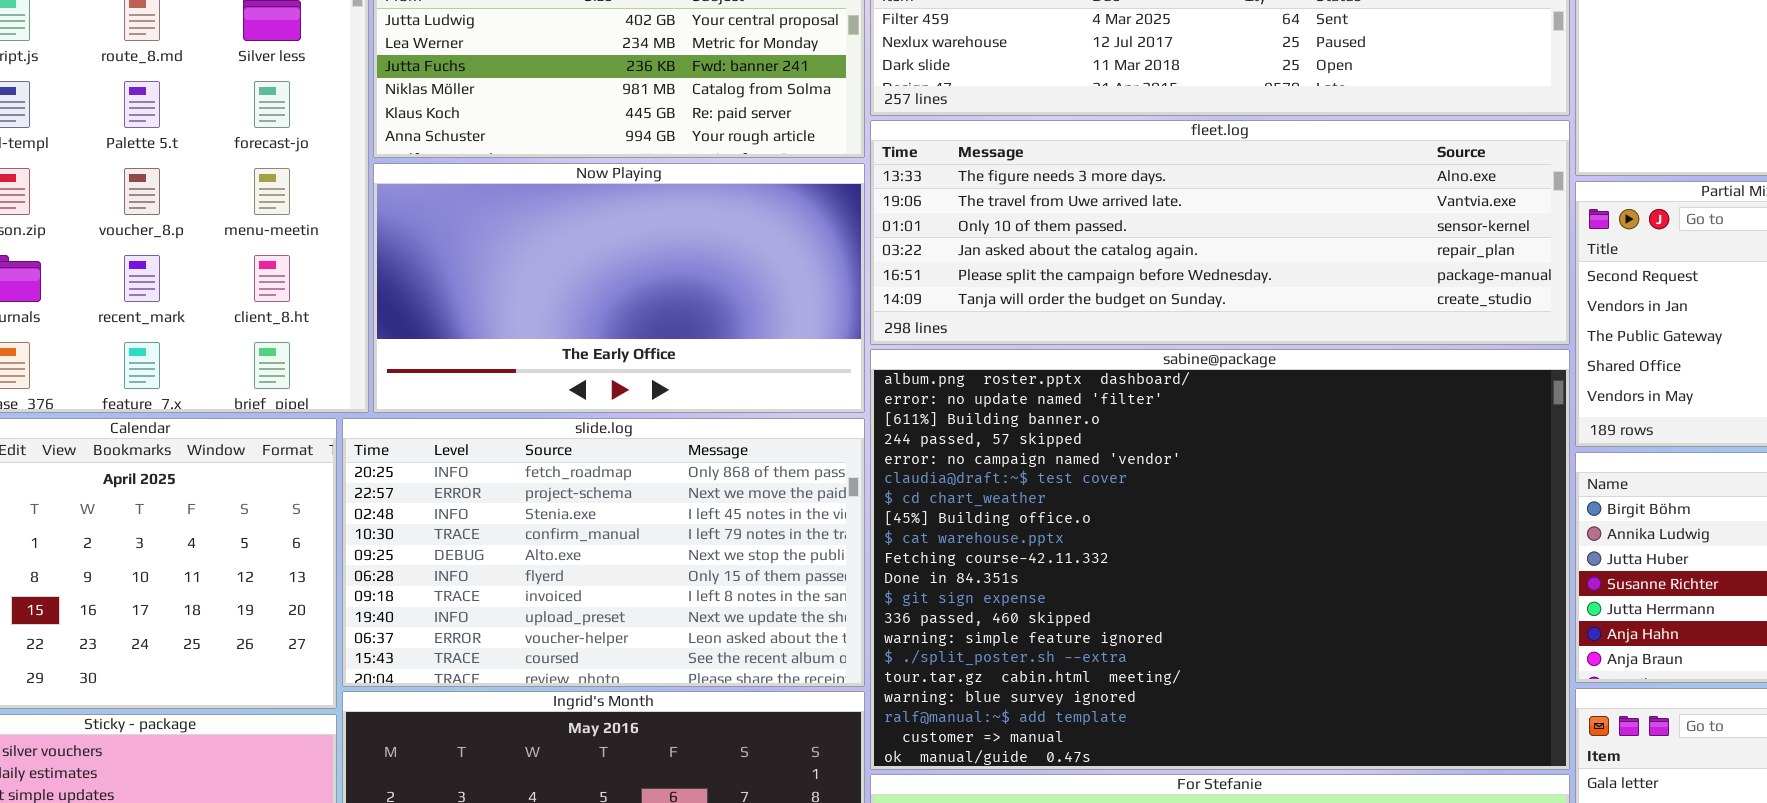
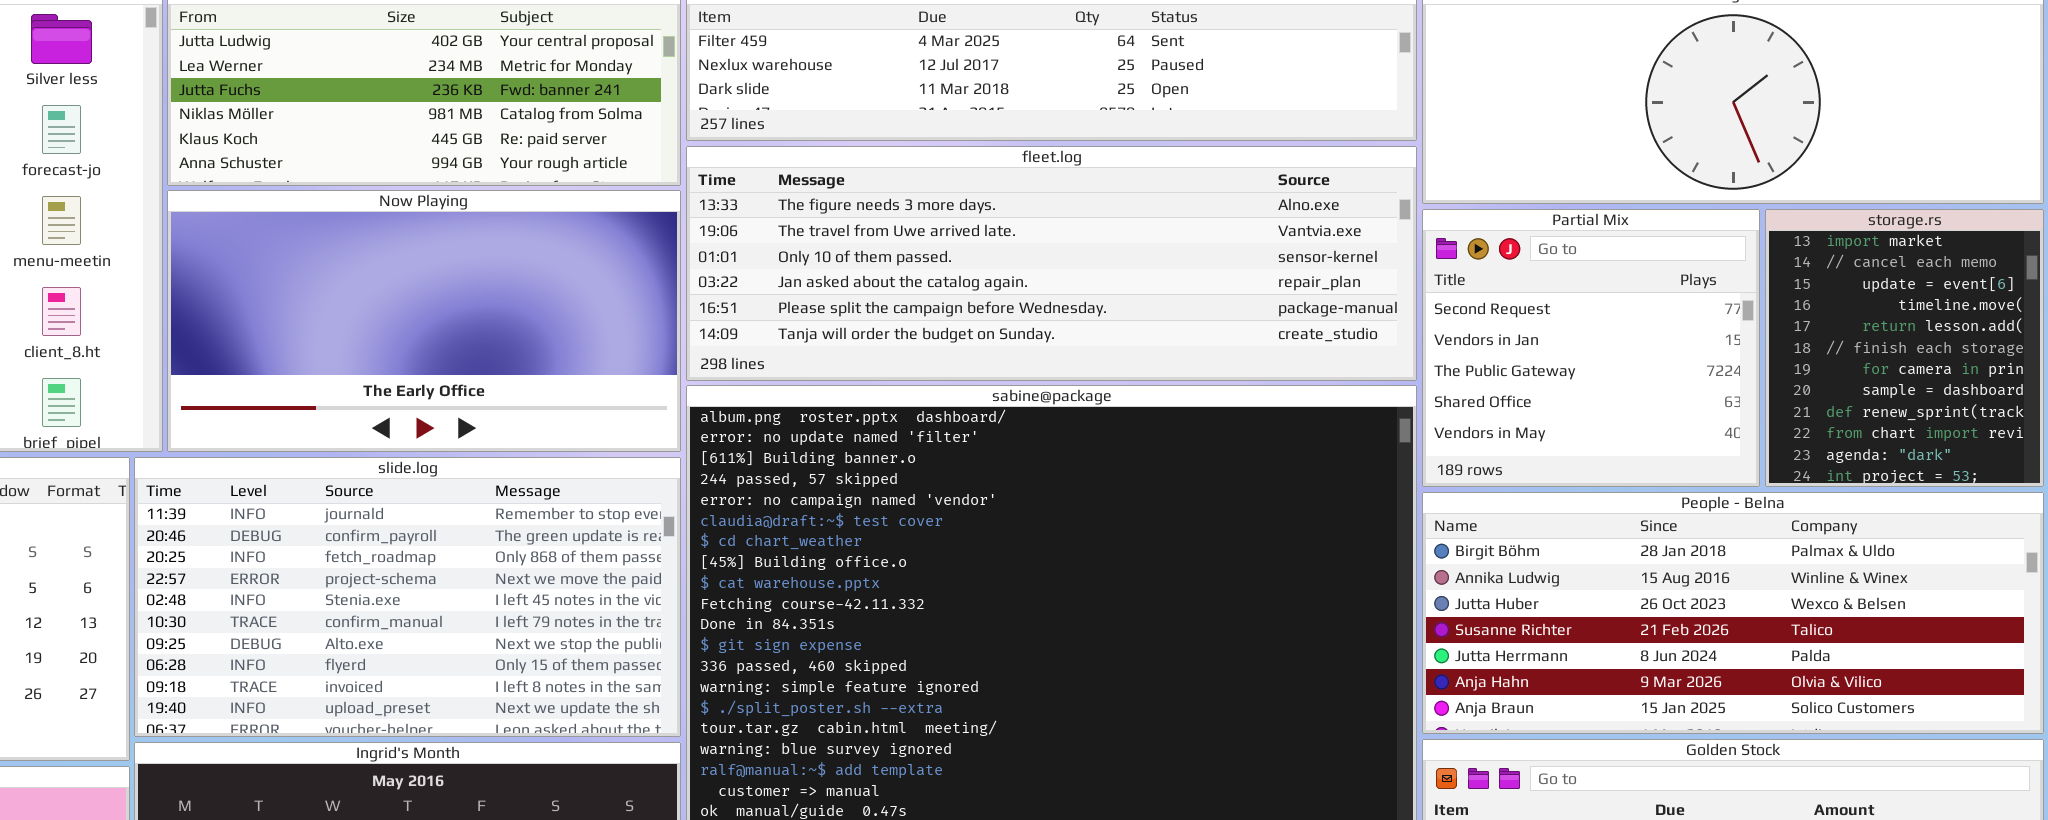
slide.log: [342,418,865,687] -> [134,457,681,737], scrolled up 2 rows

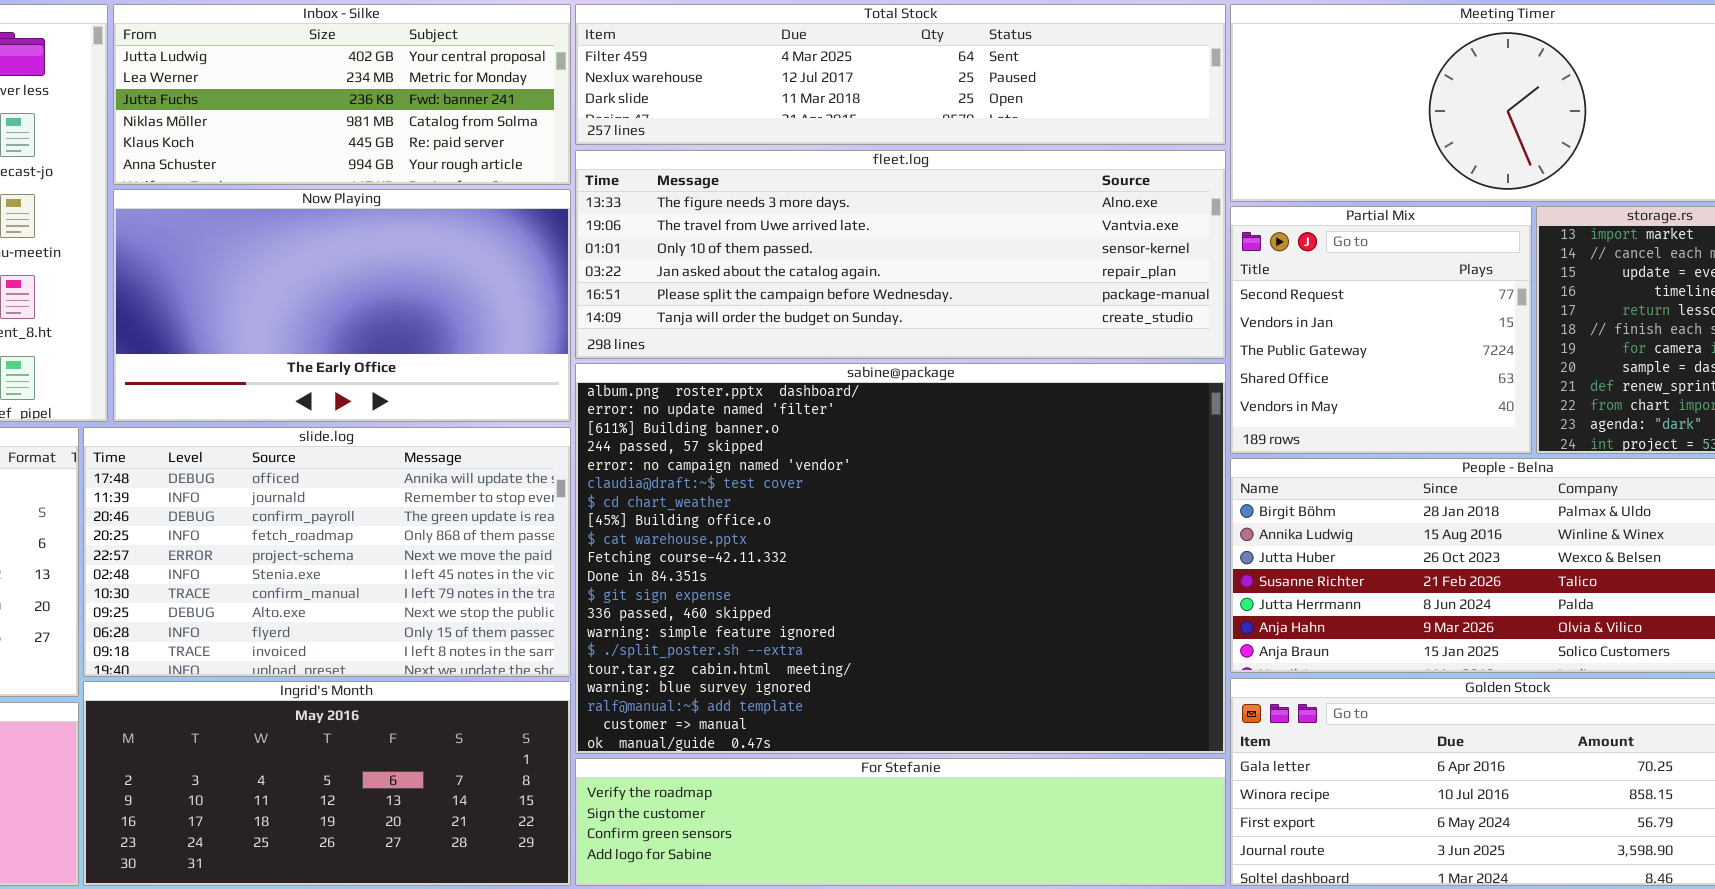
slide.log: [134,457,681,737] -> [83,427,571,677], scrolled up 1 row

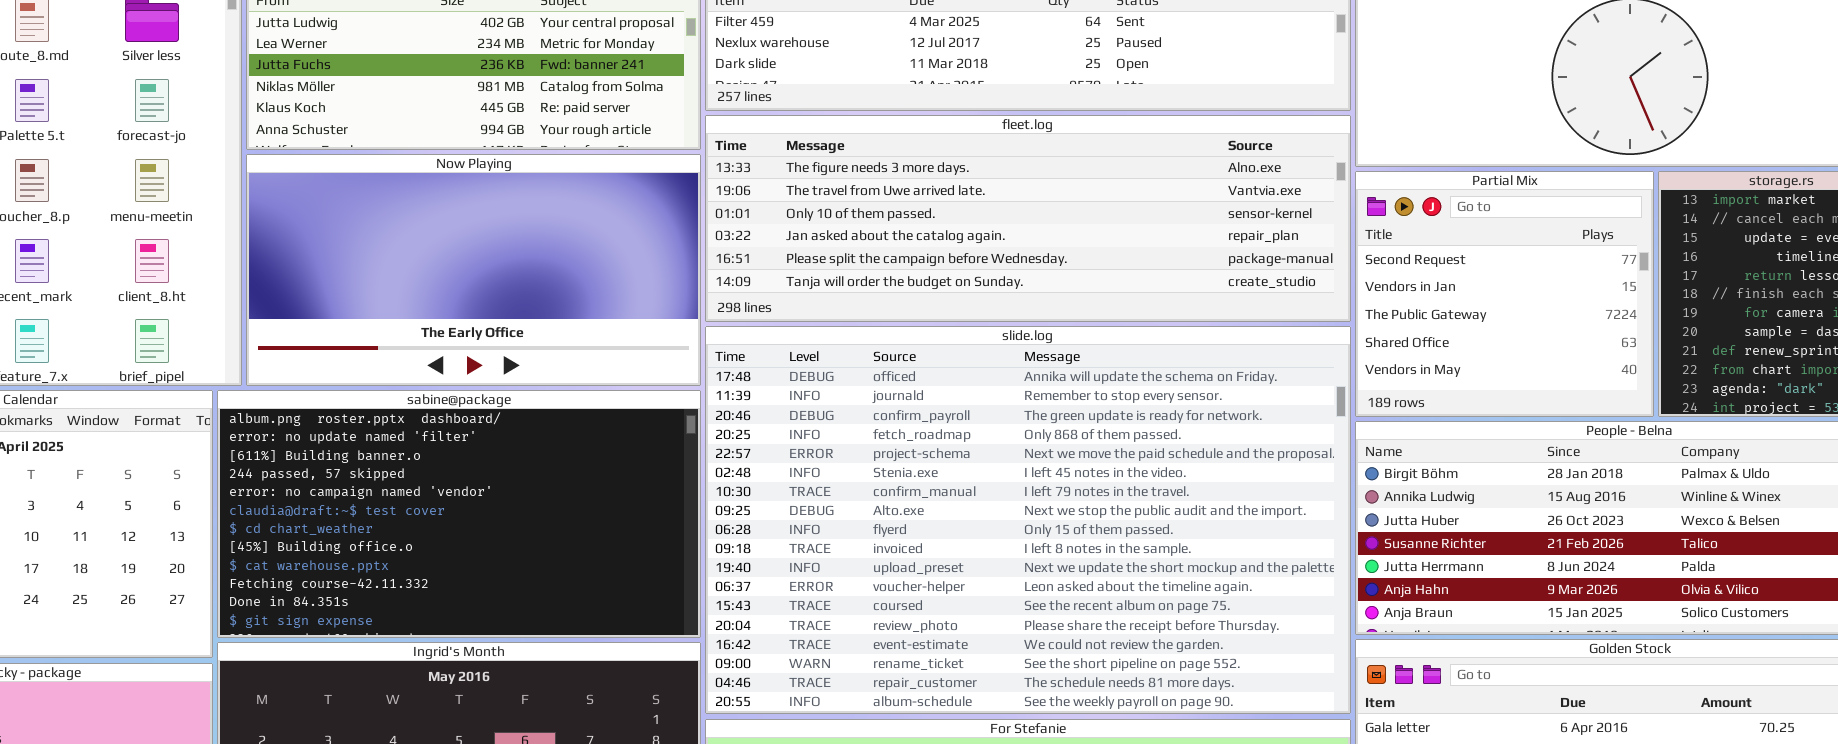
sabine@package: [575,363,1226,754] -> [217,390,701,638], moved, resized
slide.log: [83,427,571,677] -> [705,326,1351,714], moved, resized

